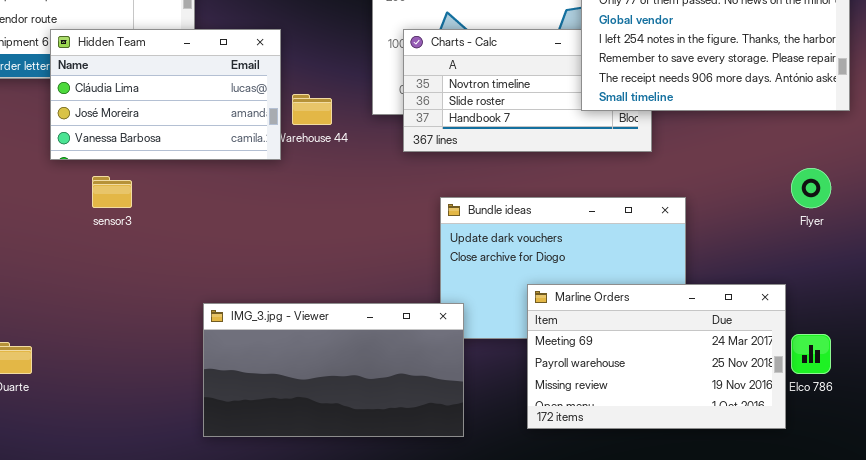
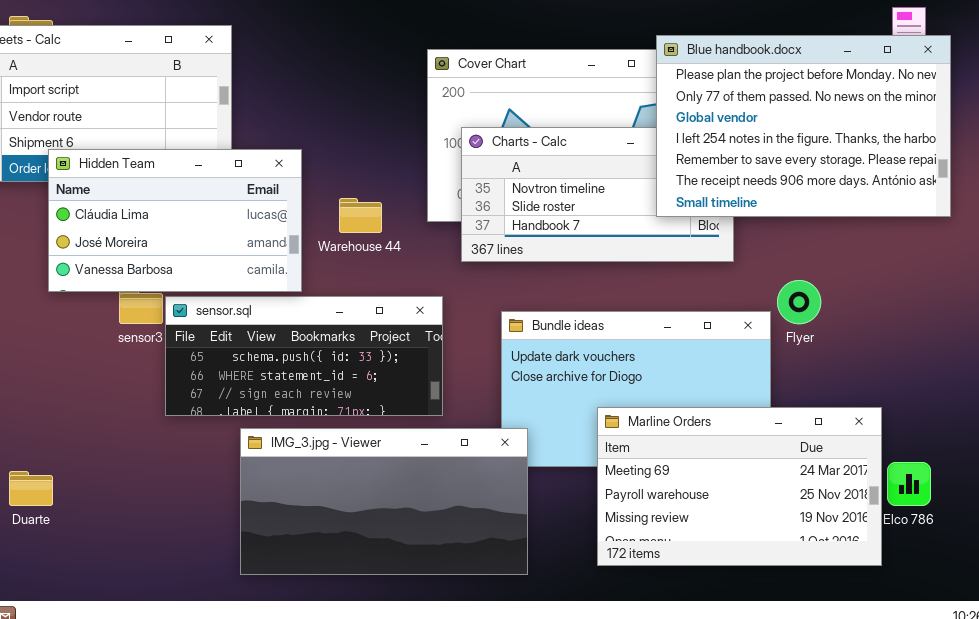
Hidden Team: [50,29,281,160] -> [48,149,302,292], moved
Flyer: [791,168,831,208] -> [777,280,821,324], moved
sensor.sql: none -> [165,296,443,416], opened

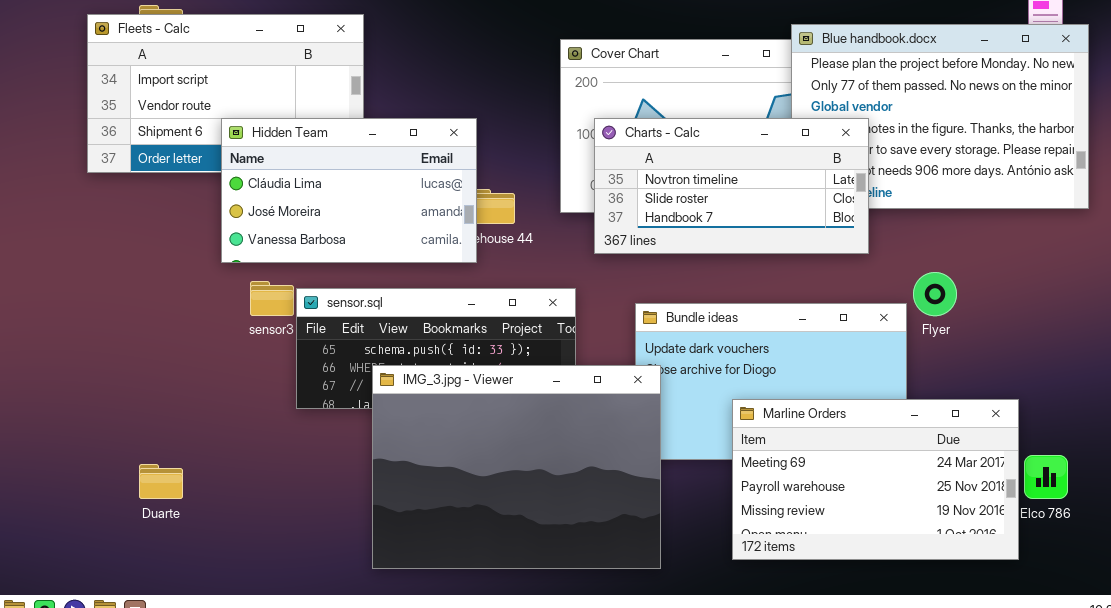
Charts - Calc: [461,127,734,262] -> [594,118,869,254], raised
Hidden Team: [48,149,302,292] -> [221,118,477,263], moved
IMG_3.jpg - Viewer: [240,428,528,575] -> [372,365,661,569], resized

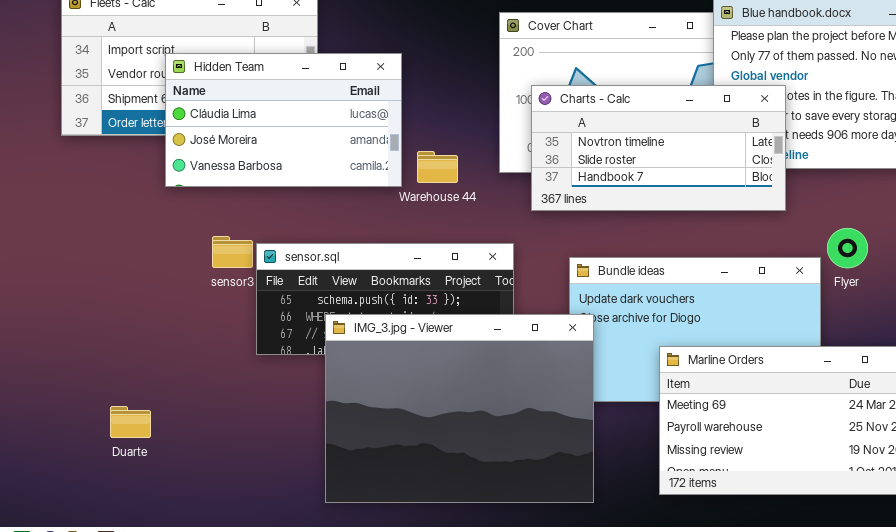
Hidden Team: [221,118,477,263] -> [165,53,402,187], moved

